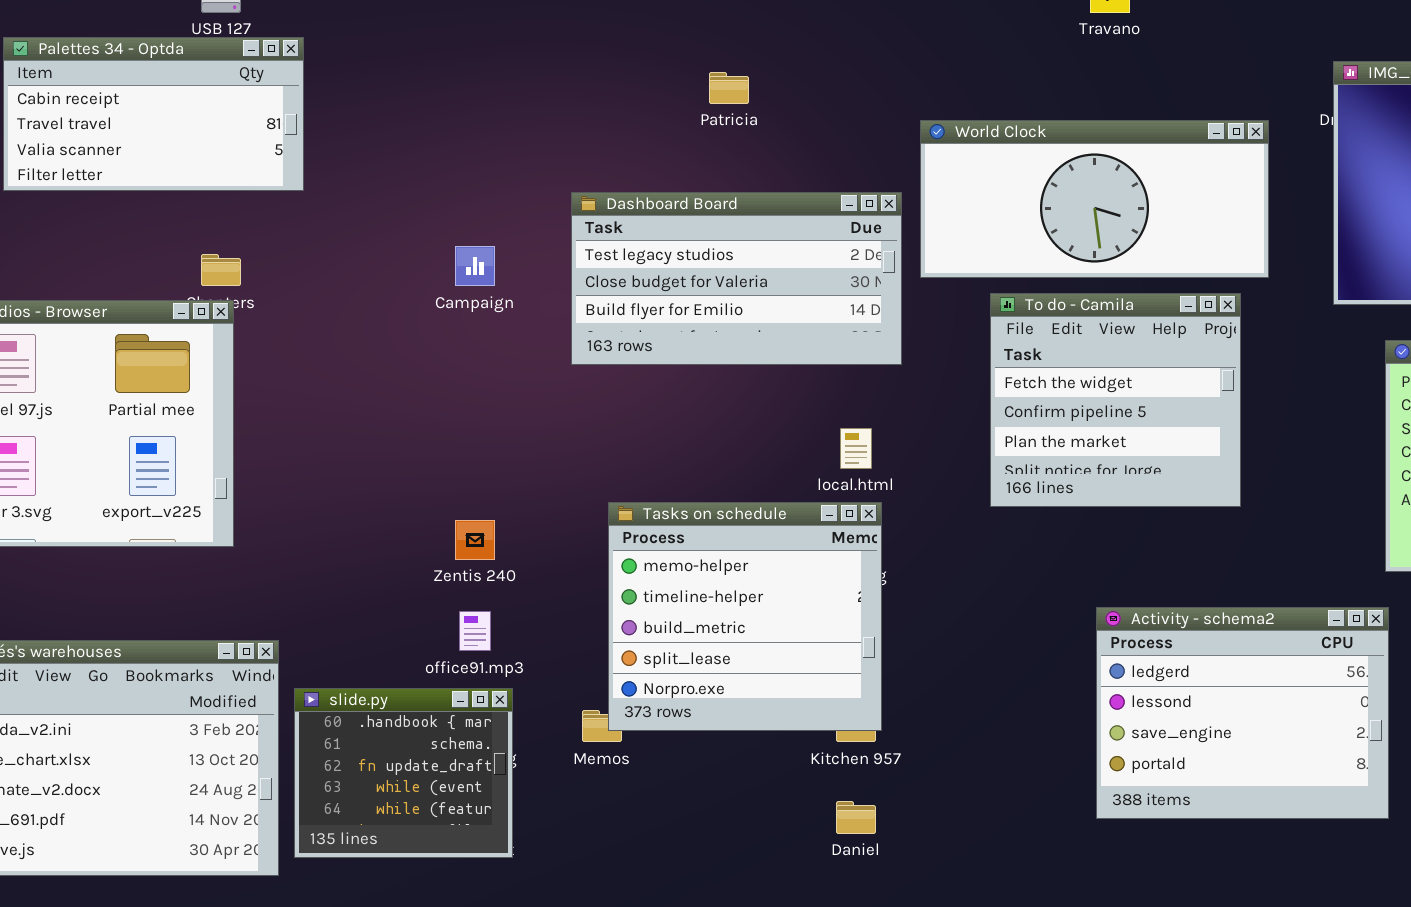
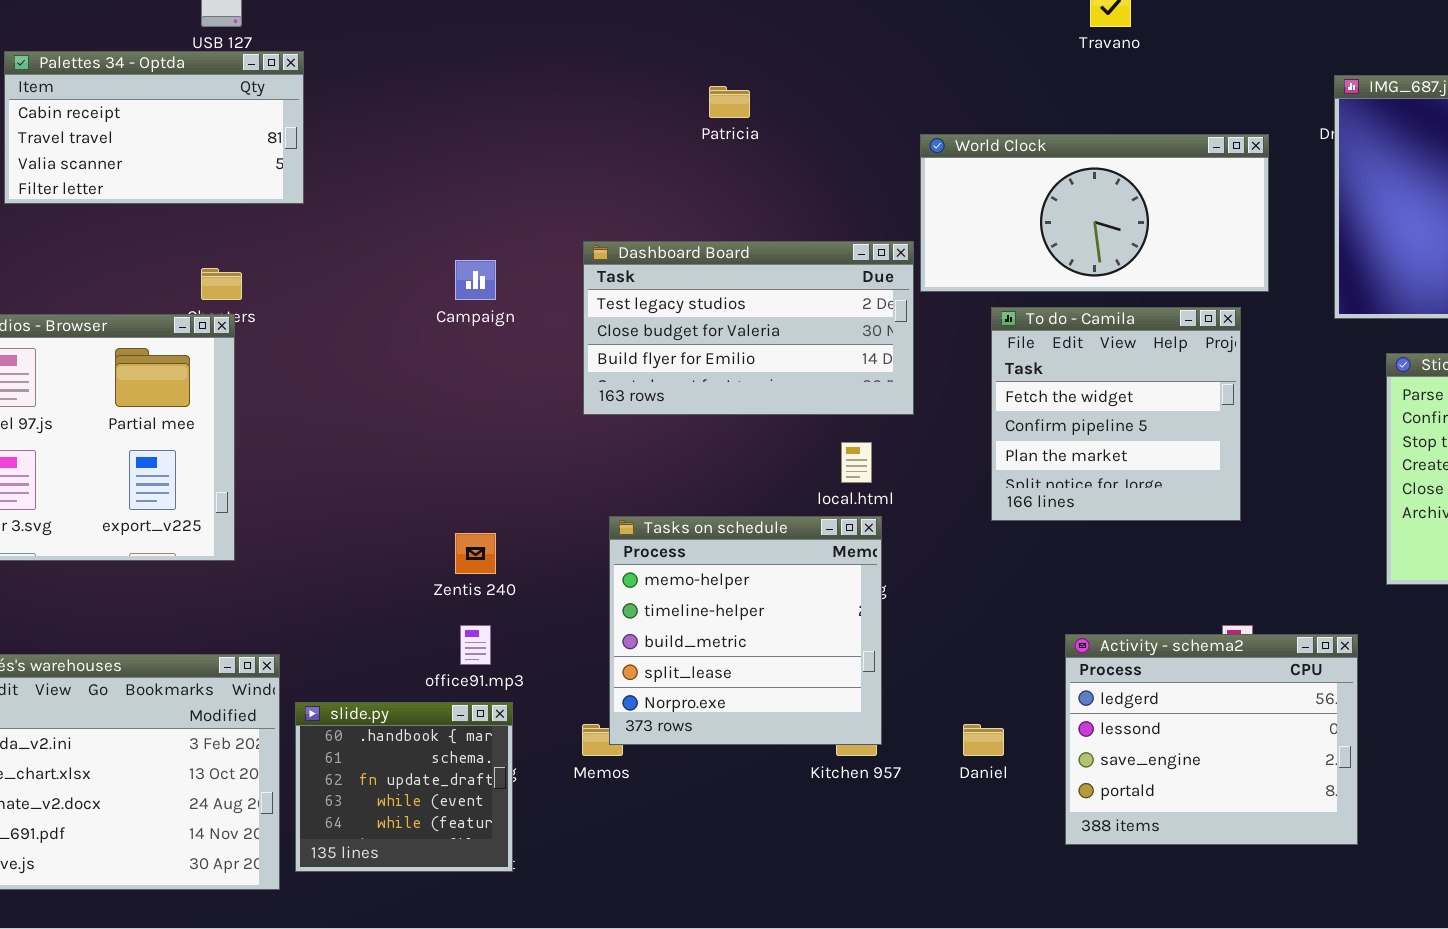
Dashboard Board: [571,192,902,365] -> [583,241,914,415], moved
Activity - schema2: [1096,607,1389,819] -> [1065,634,1358,845], moved
Daniel: [836,801,876,834] -> [963,724,1004,756], moved

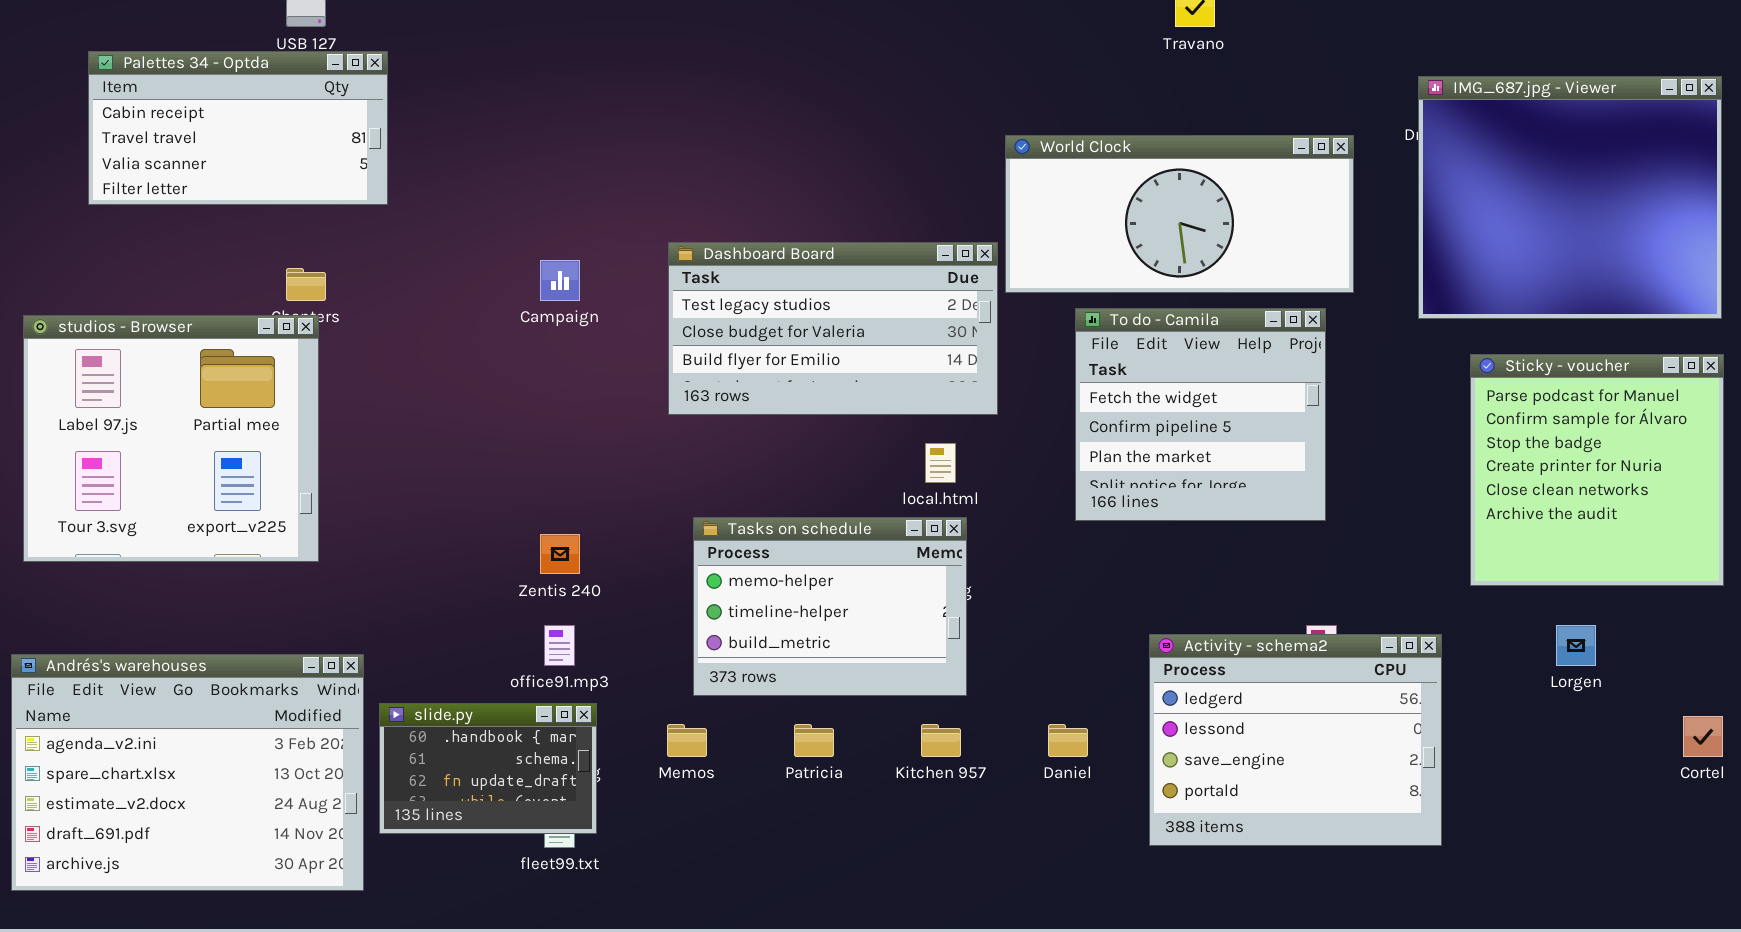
Patricia: [709,86,750,118] -> [794,724,834,757], moved
Tasks on schedule: [609,516,882,745] -> [693,517,967,696], resized
slide.py: [295,702,513,872] -> [379,703,597,834], resized

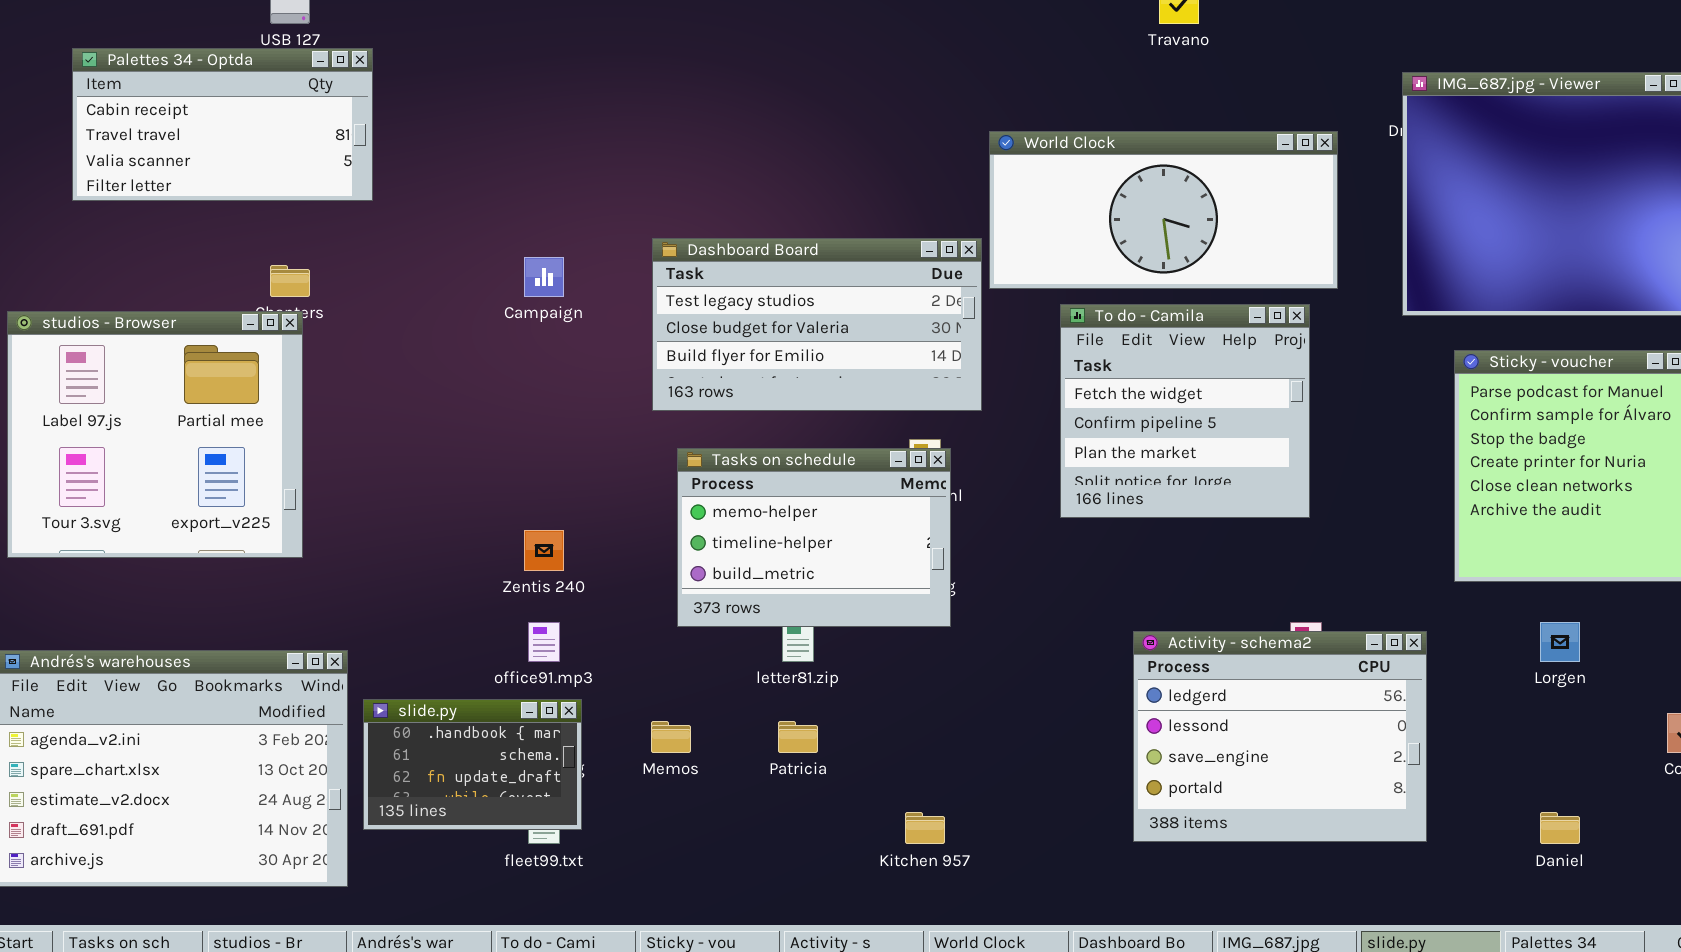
Tasks on schedule: [693,517,967,696] -> [677,448,951,627], moved
Kitchen 957: [921,724,961,757] -> [905,812,945,844], moved
Daniel: [1048,724,1088,757] -> [1540,812,1580,844], moved

